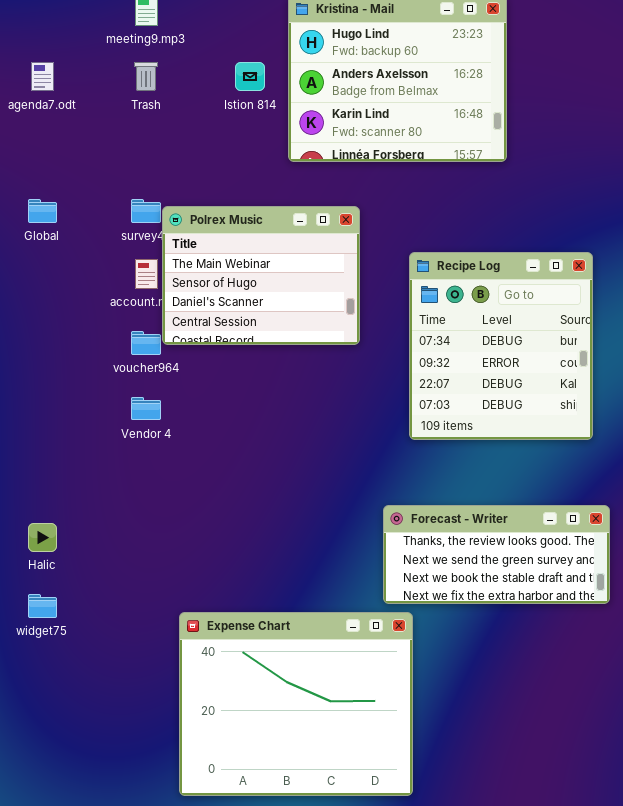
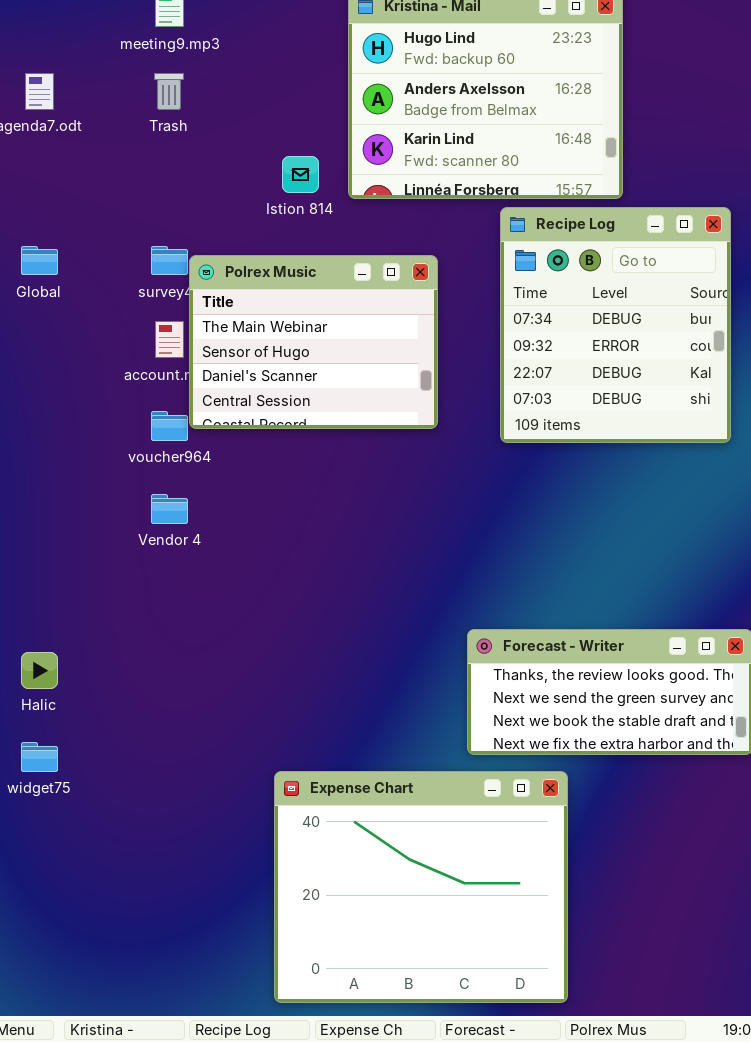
Istion 814: [235,62,265,91] -> [282,156,319,193], moved
Recipe Log: [409,252,593,440] -> [500,207,731,443], moved
Expense Chart: [179,612,413,796] -> [274,771,568,1003], moved

